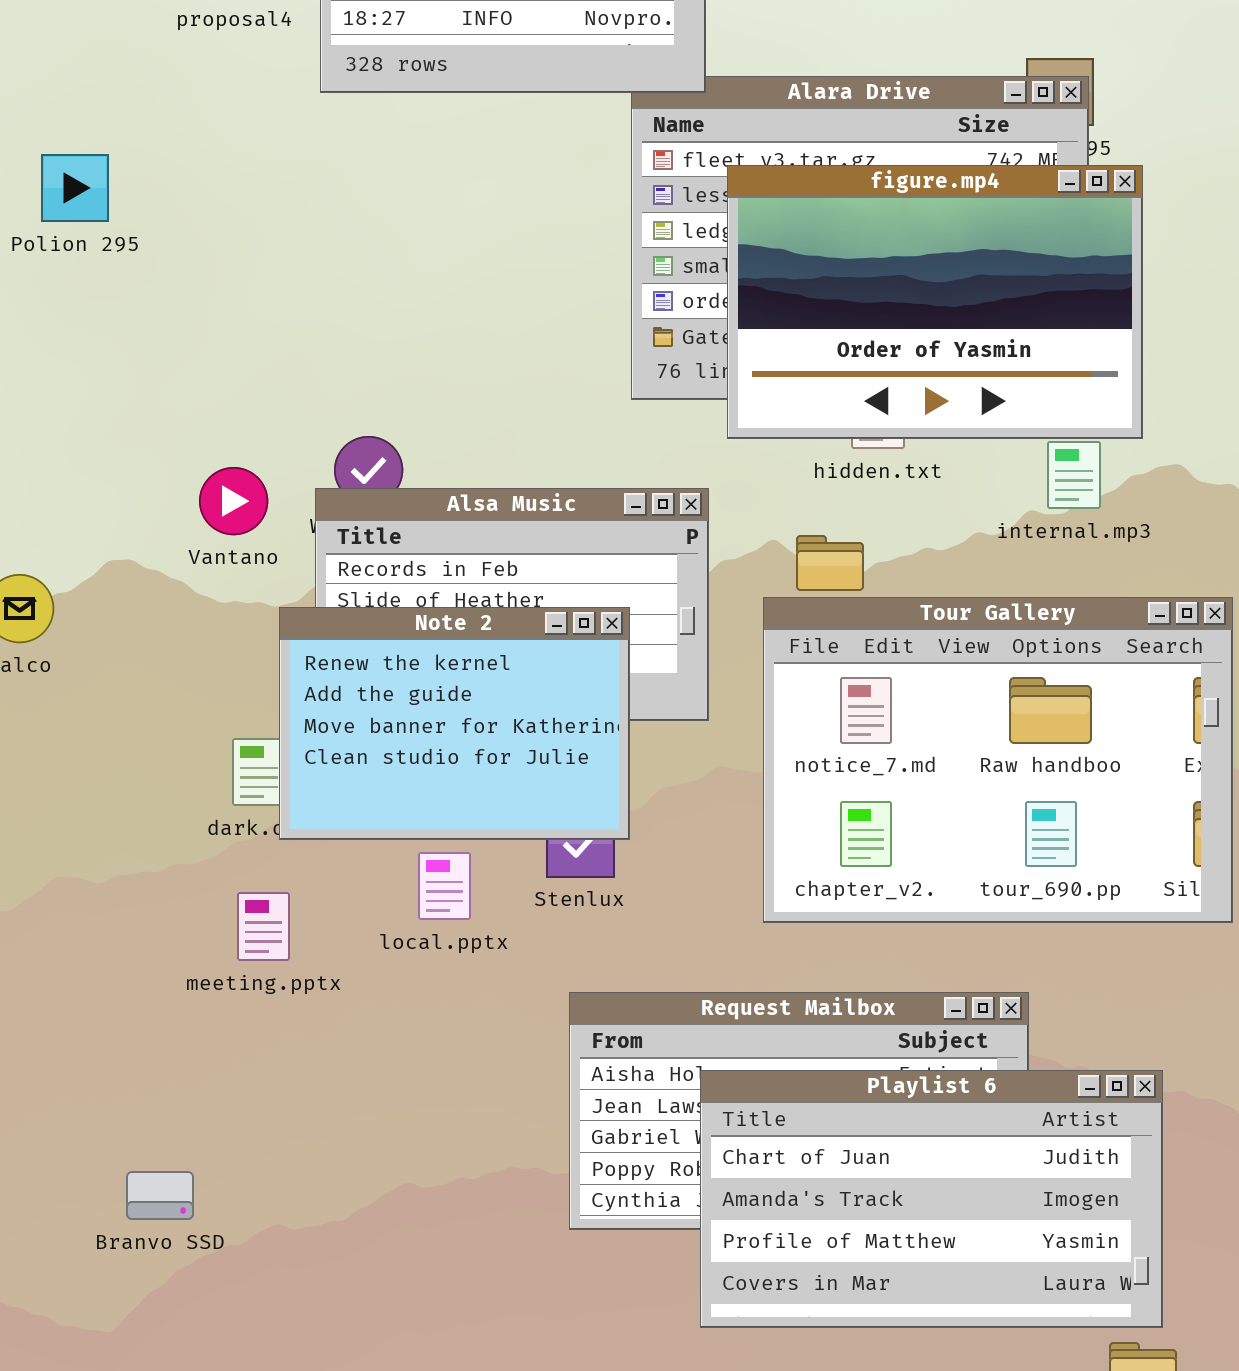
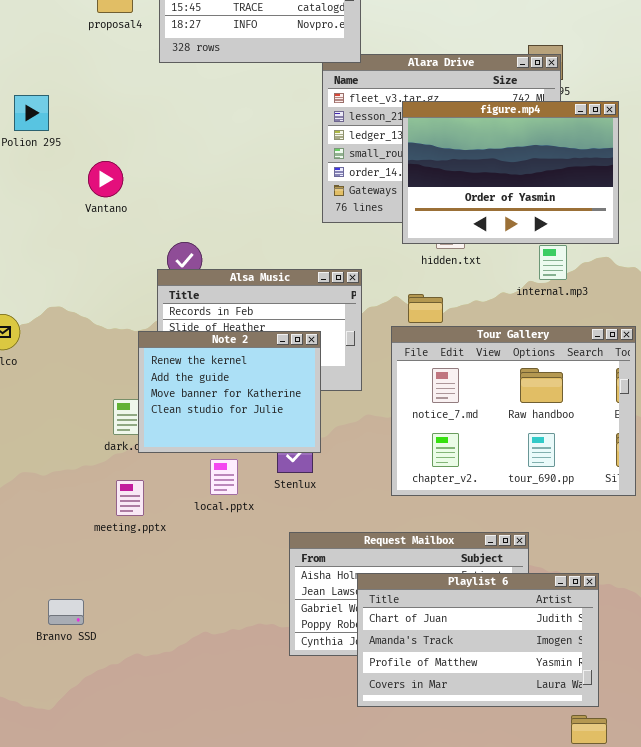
figure.mp4: [727,165,1143,439] -> [402,101,619,244], moved
Vantano: [199,467,268,535] -> [88,161,123,197], moved
Branvo SSD: [126,1171,194,1220] -> [48,599,84,625], moved

